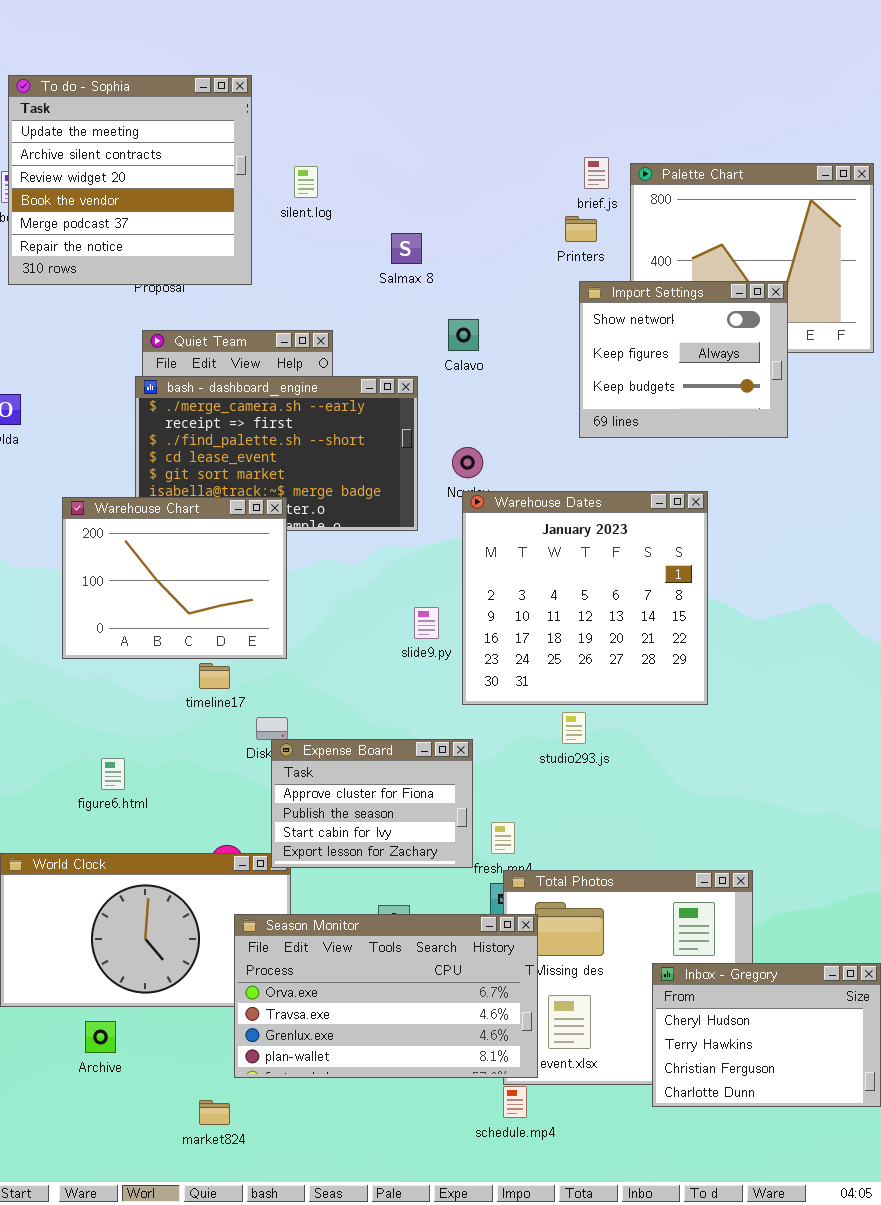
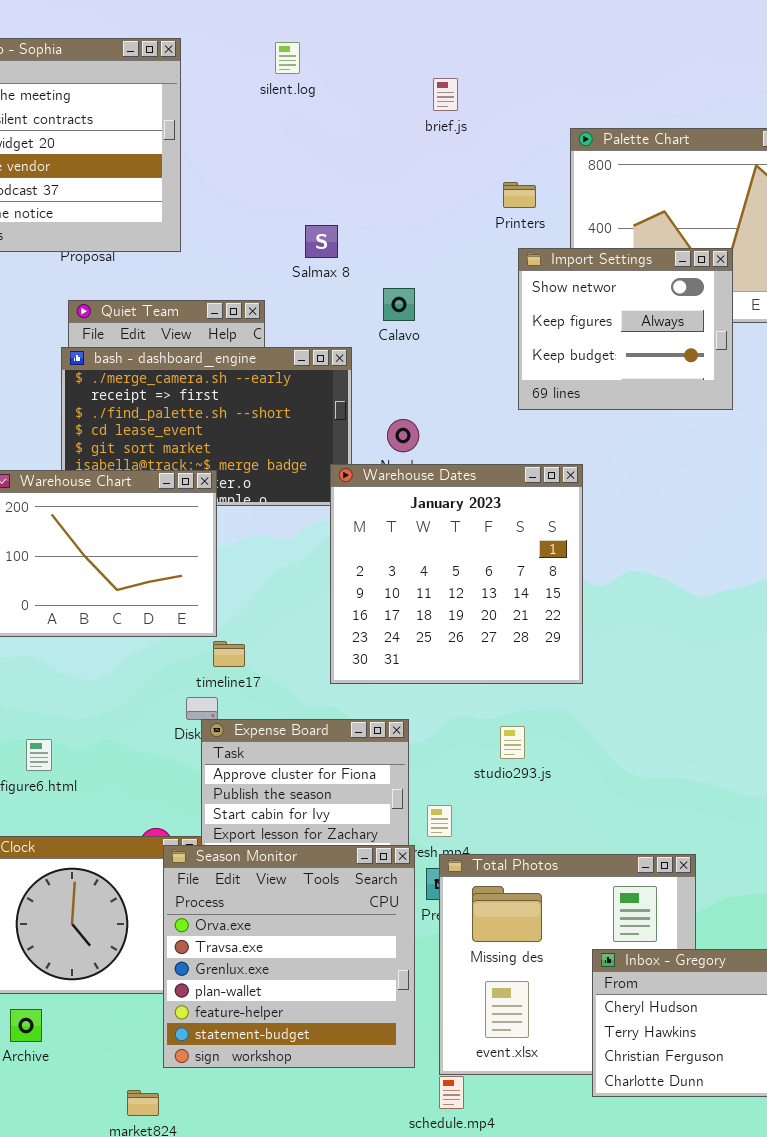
brief.js: [584,157,609,189] -> [433,78,458,111], moved
silent.log: [294,166,318,198] -> [275,42,300,74], moved
Salmax 8: [391,233,422,264] -> [305,225,338,258], moved
Warehouse Dates: [462,491,708,705] -> [330,464,583,684], moved
timeline17: [199,663,230,689] -> [213,641,245,667], moved
studio293.js: [562,712,586,744] -> [500,726,525,759], moved
Season Monitor: [234,914,538,1078] -> [163,845,415,1068], resized

